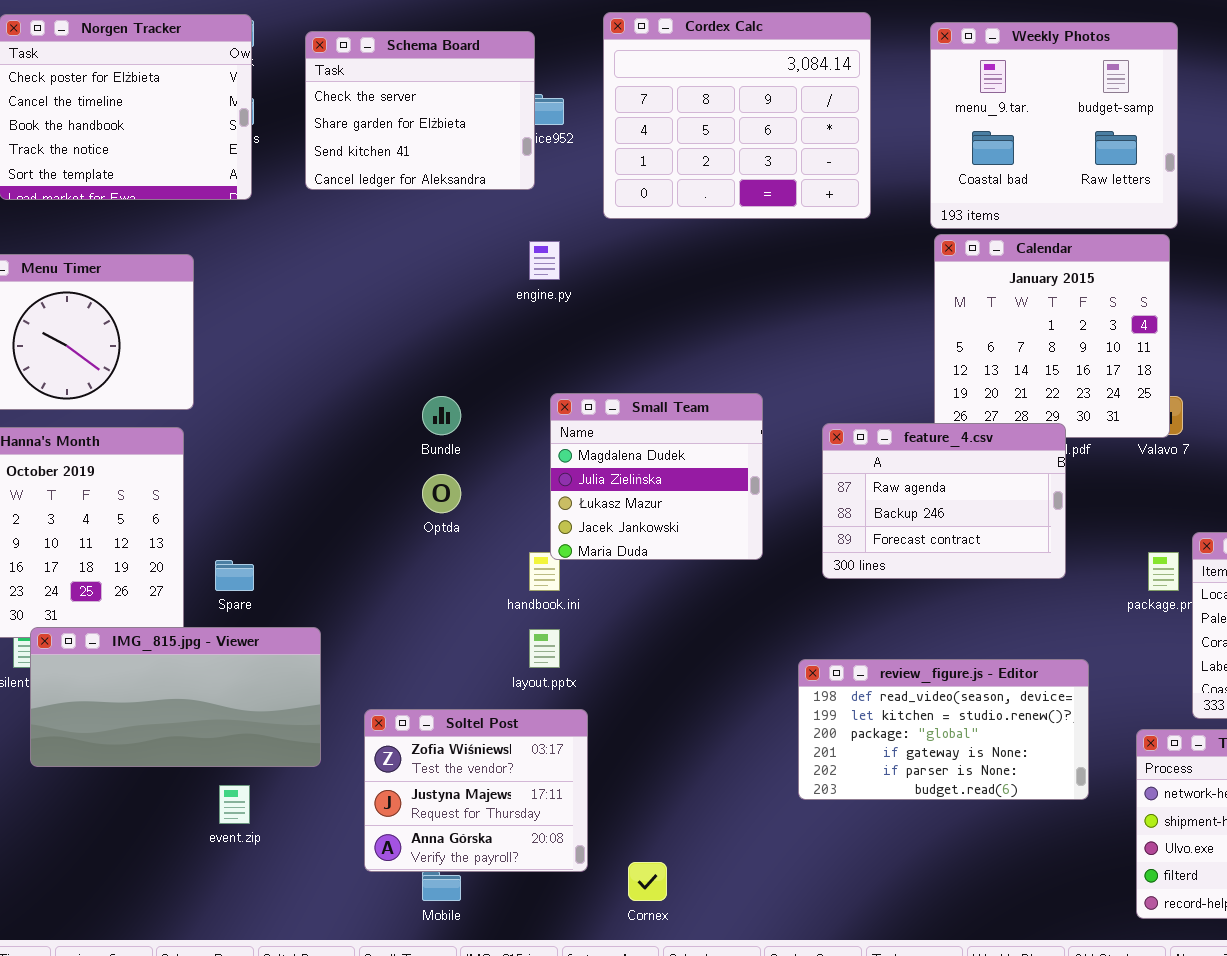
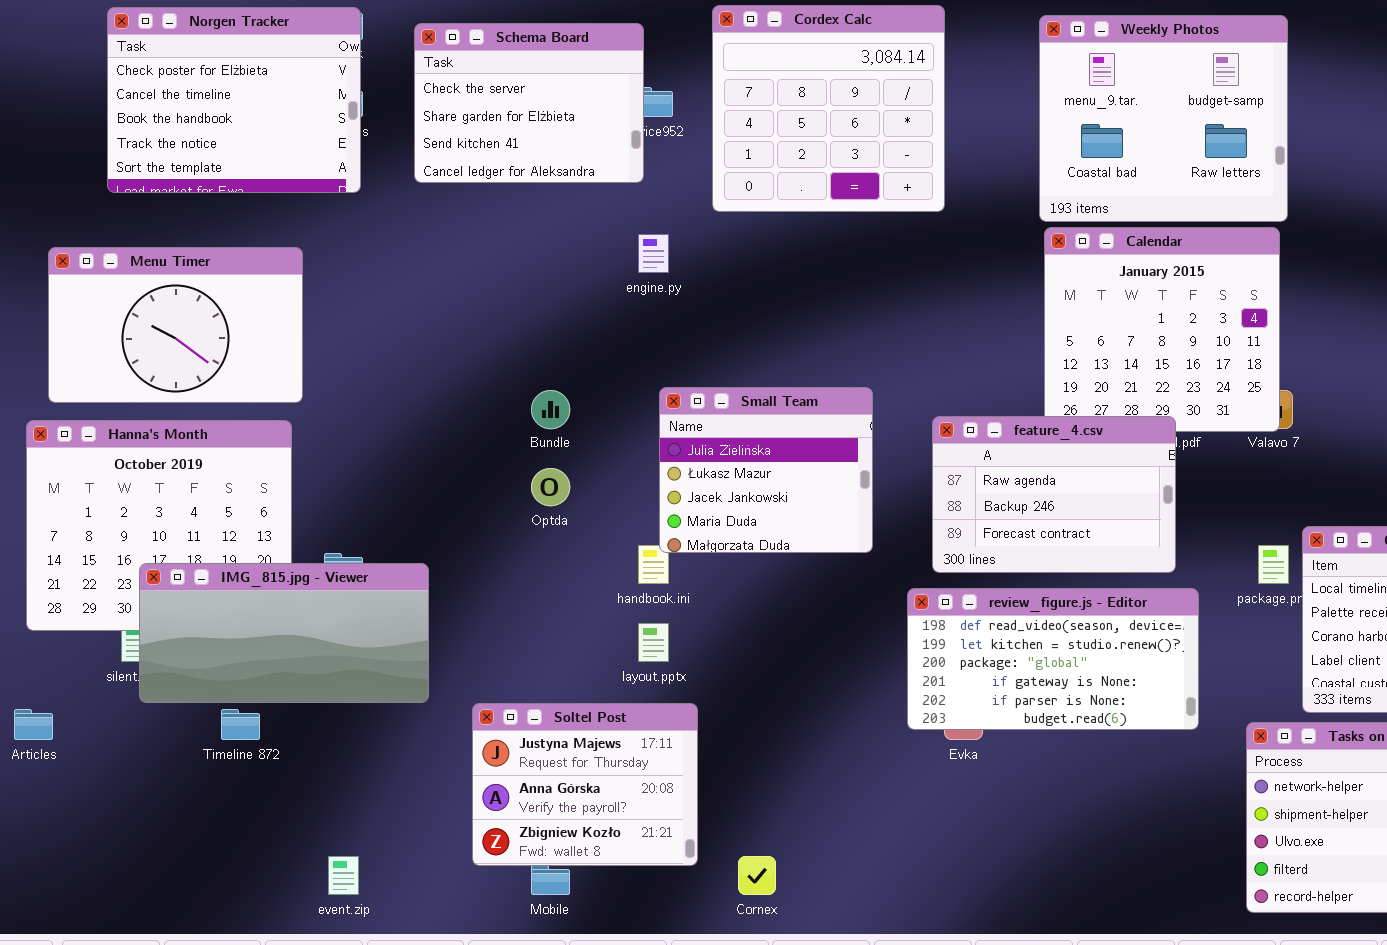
Cordex Calc: [603,12,871,219] -> [712,5,945,212], resized
Small Team: [550,393,763,560] -> [659,387,873,553], scrolled down 1 row
IMG_815.jpg - Viewer: [30,627,321,767] -> [139,563,429,703], moved
review_figure.js - Editor: [798,659,1089,800] -> [907,588,1199,730], moved
Soltel Post: [364,709,588,872] -> [472,703,698,866], scrolled down 1 row
event.zip: [219,785,250,824] -> [328,856,359,895], moved

